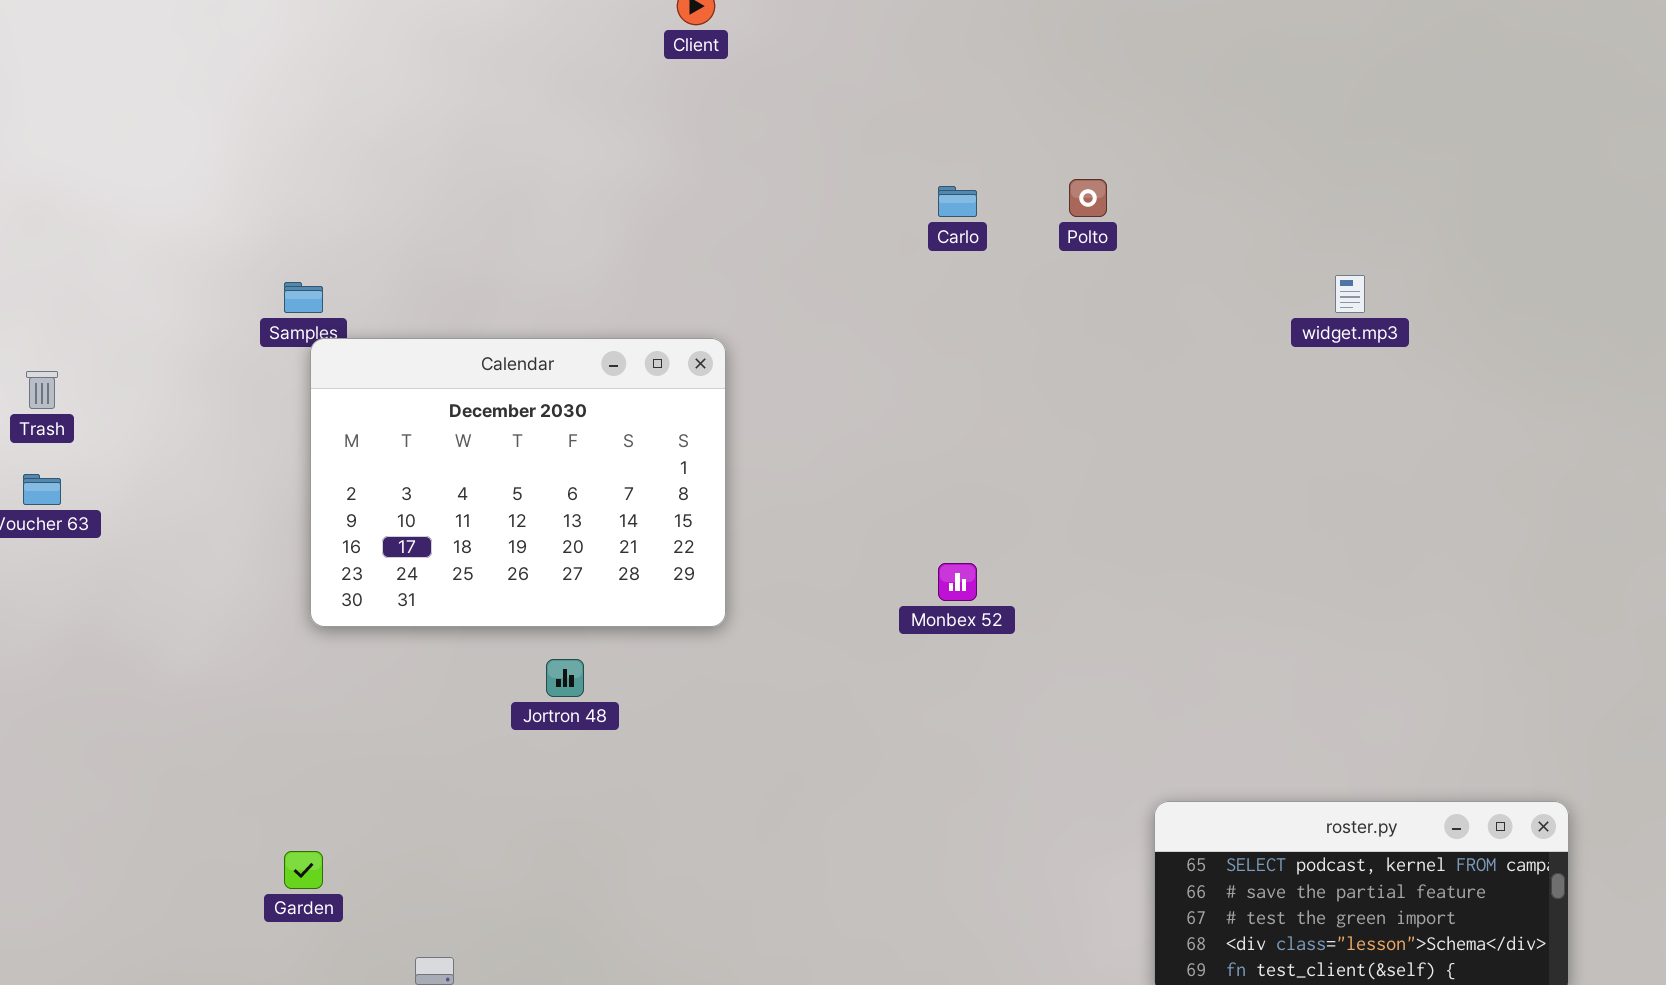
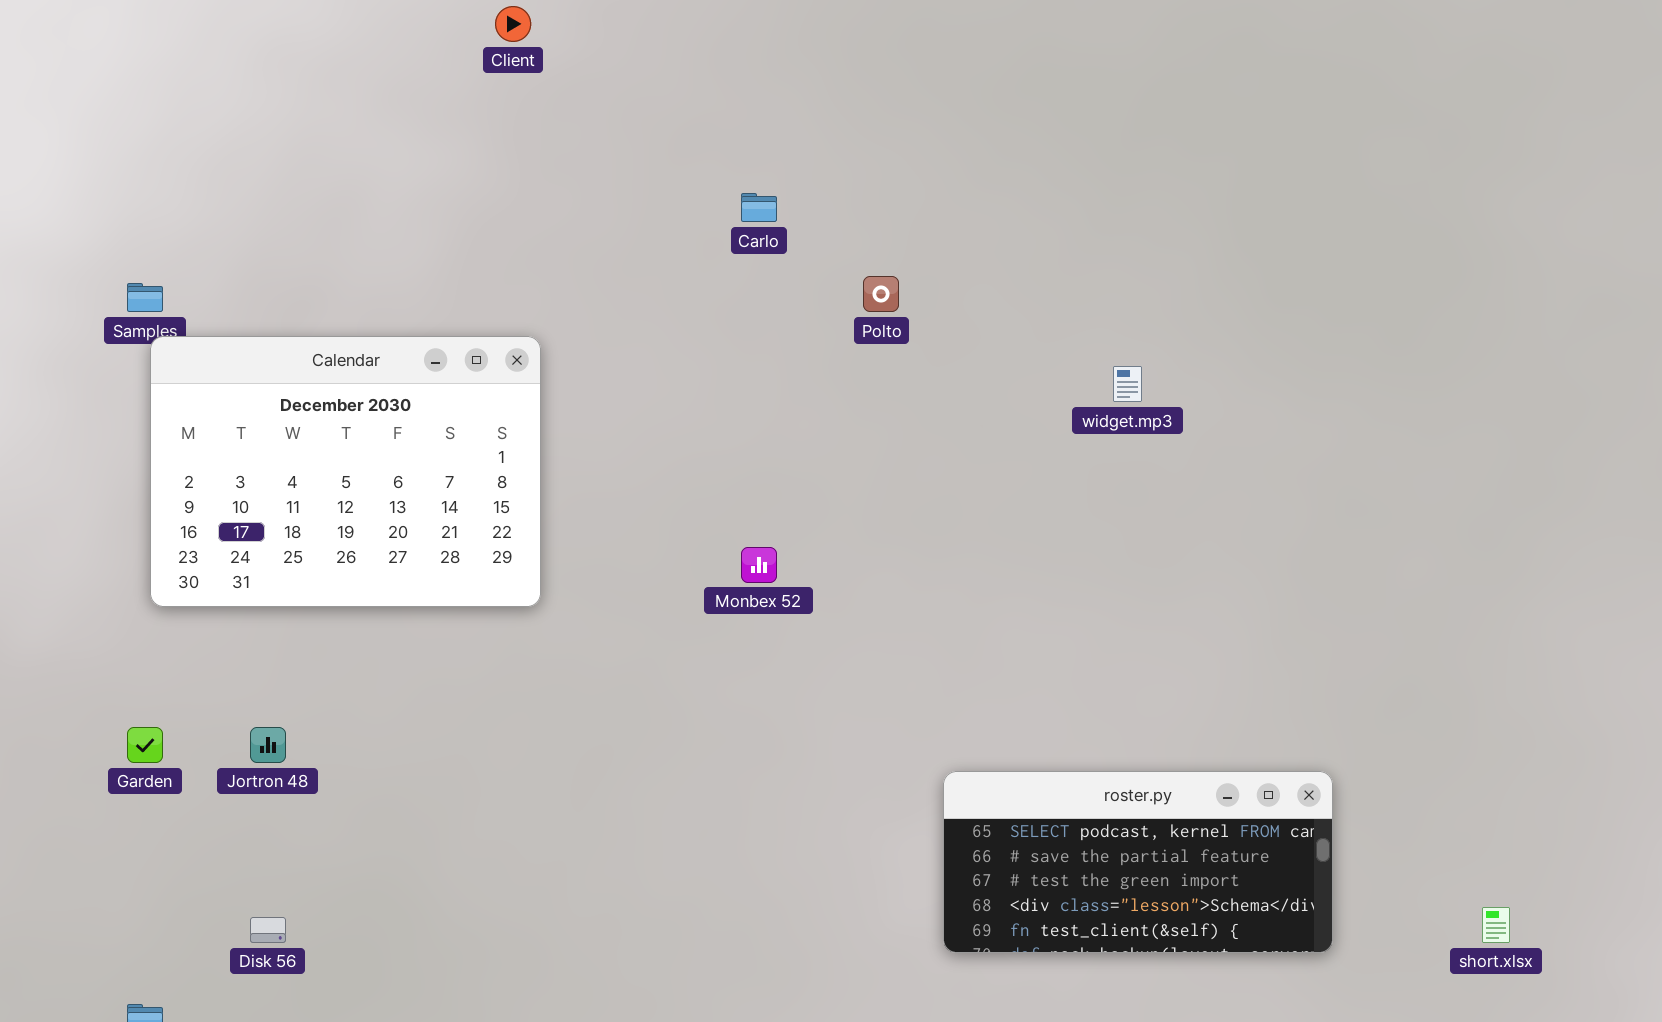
Polto: [1069,179,1107,217] -> [863,276,899,312], moved
widget.mp3: [1335,275,1365,313] -> [1113,366,1142,402], moved
Jortron 48: [546,659,584,697] -> [250,727,286,763], moved
Garden: [284,851,323,889] -> [127,727,163,763], moved

